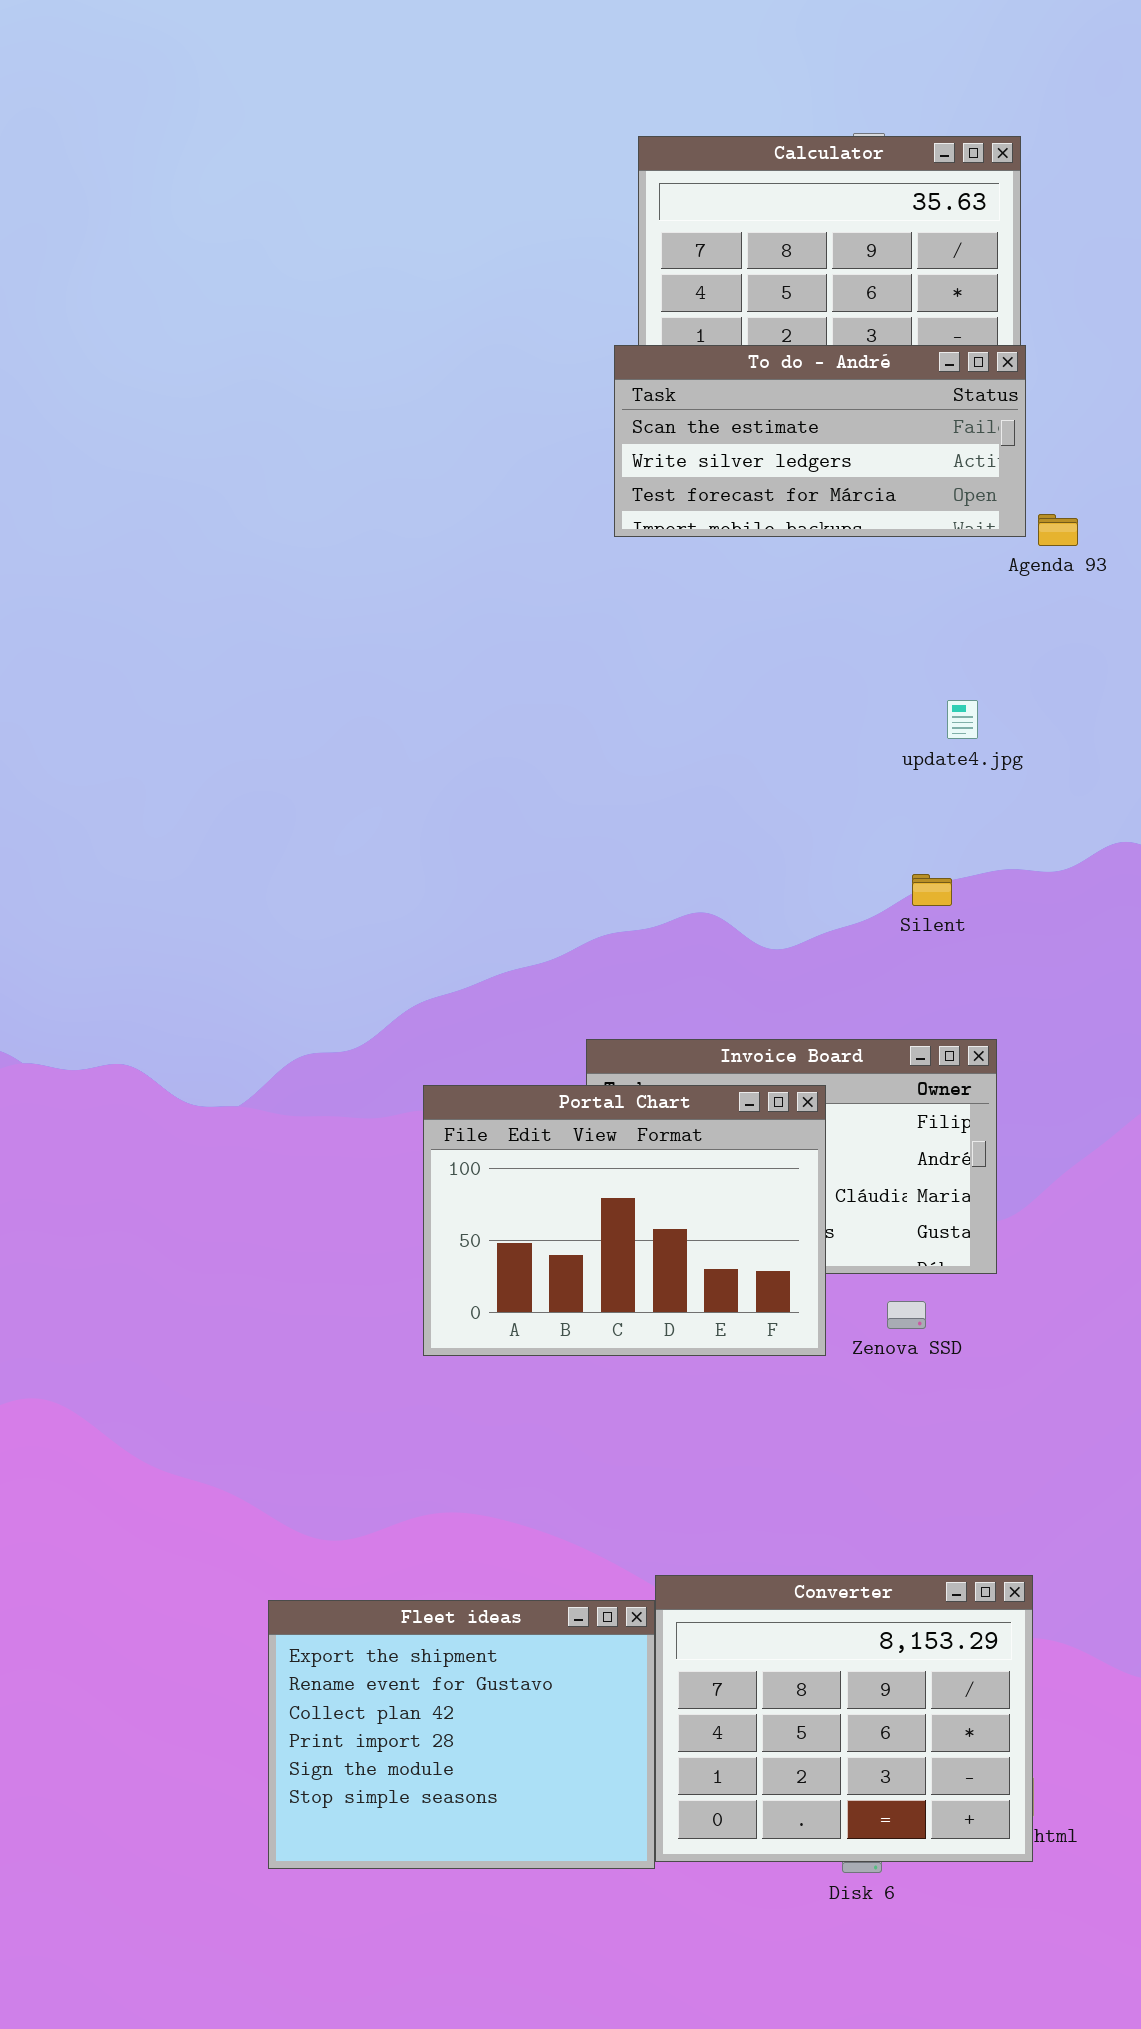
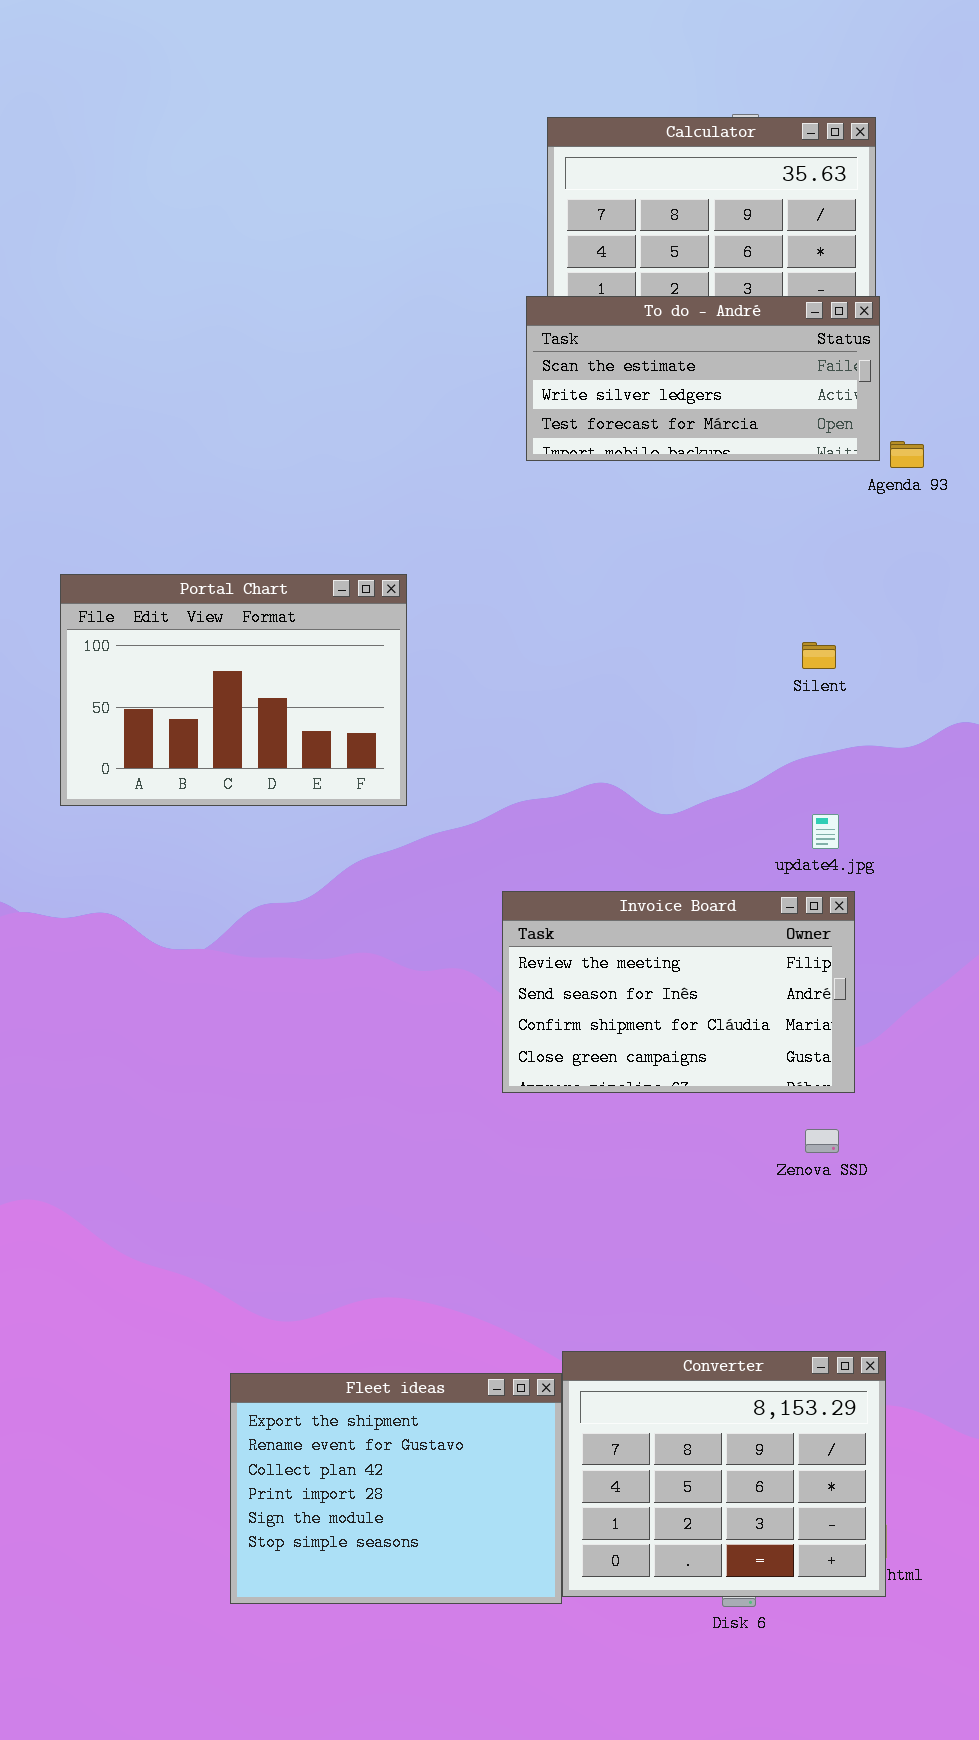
update4.jpg: [947,700,978,739] -> [812,814,839,849], moved
Silent: [912,874,952,906] -> [802,642,836,669], moved
Portal Chart: [423,1085,826,1356] -> [60,574,407,806], moved
Zenova SSD: [887,1301,926,1329] -> [805,1129,839,1153], moved

